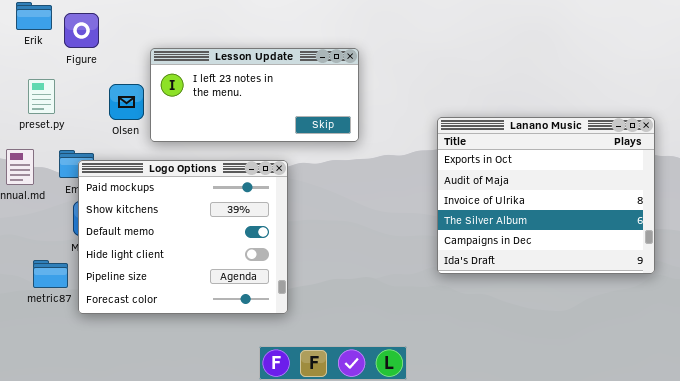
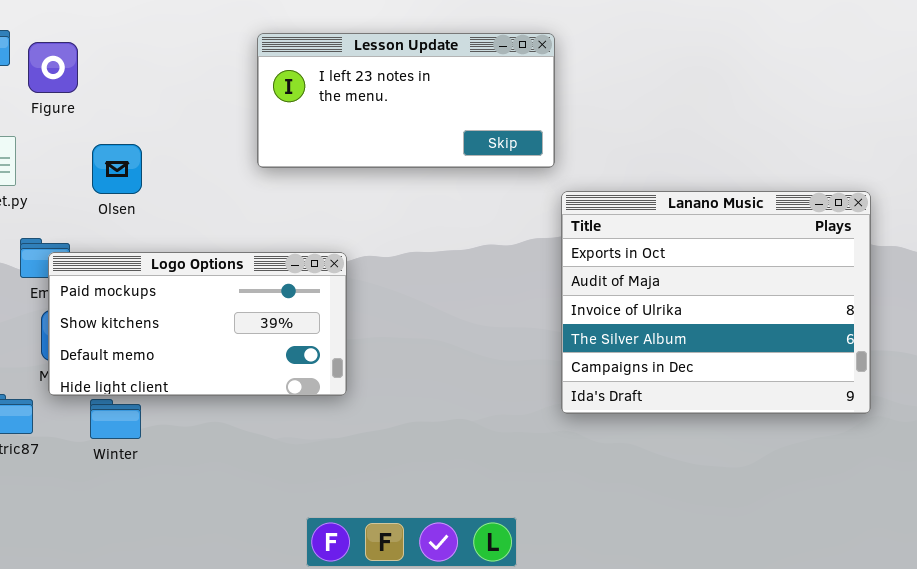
Lesson Update: [150,48,359,142] -> [257,33,555,168], moved
Logo Options: [78,160,288,314] -> [48,252,347,396], resized

